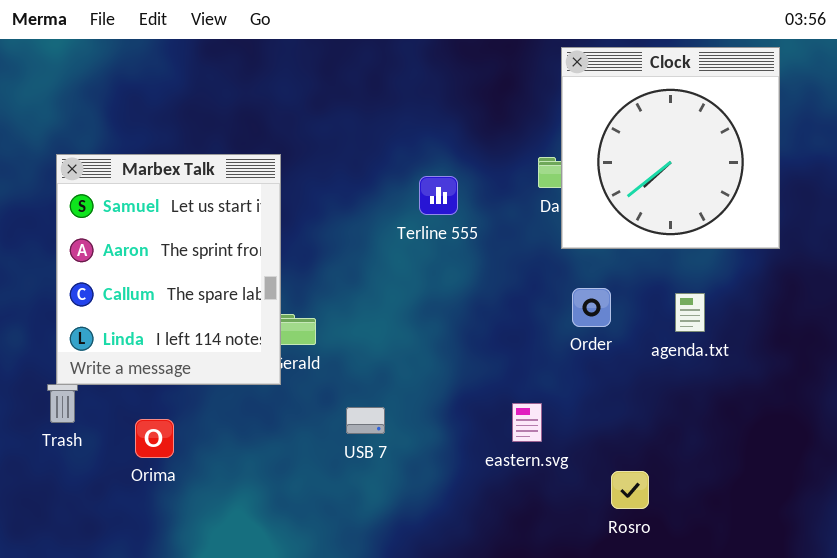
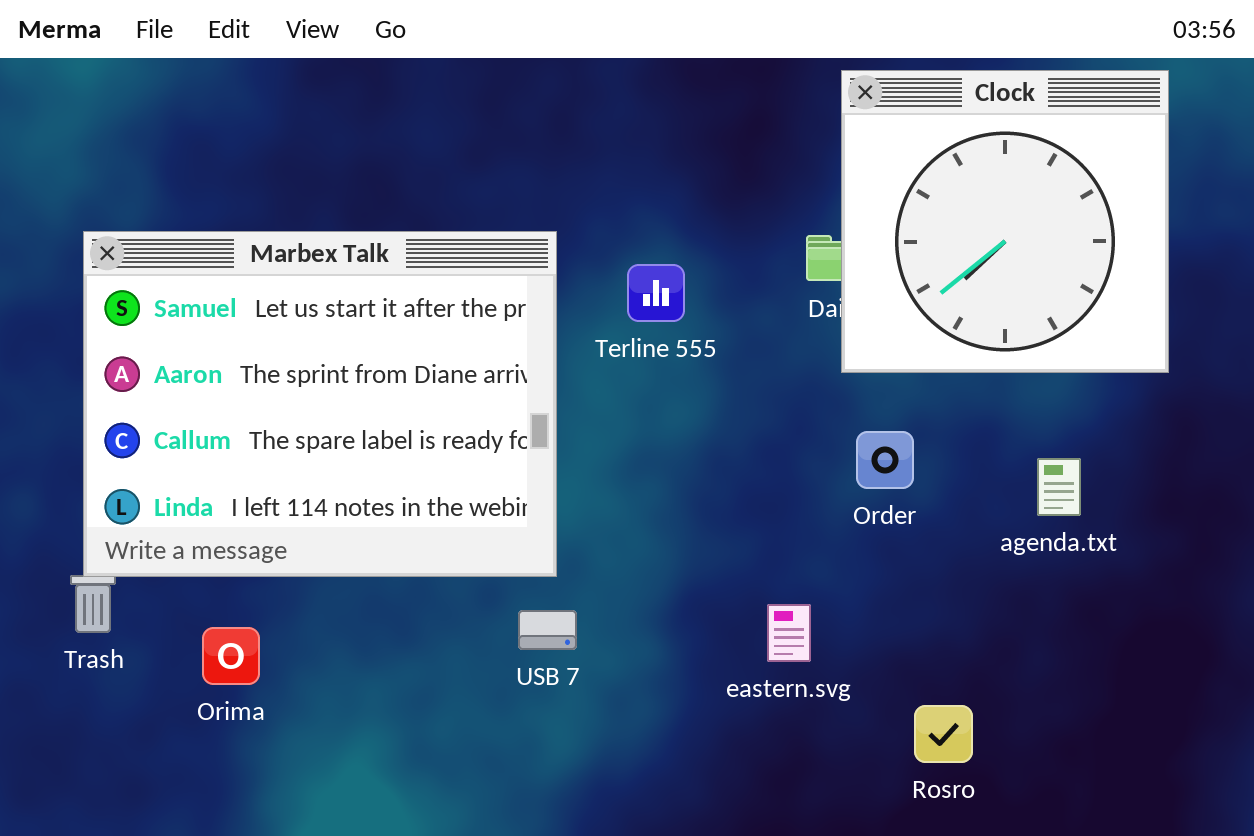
Marbex Talk: [56,154,281,385] -> [83,231,557,577], resized
agenda.txt: [675,293,705,332] -> [1037,458,1081,516], moved

